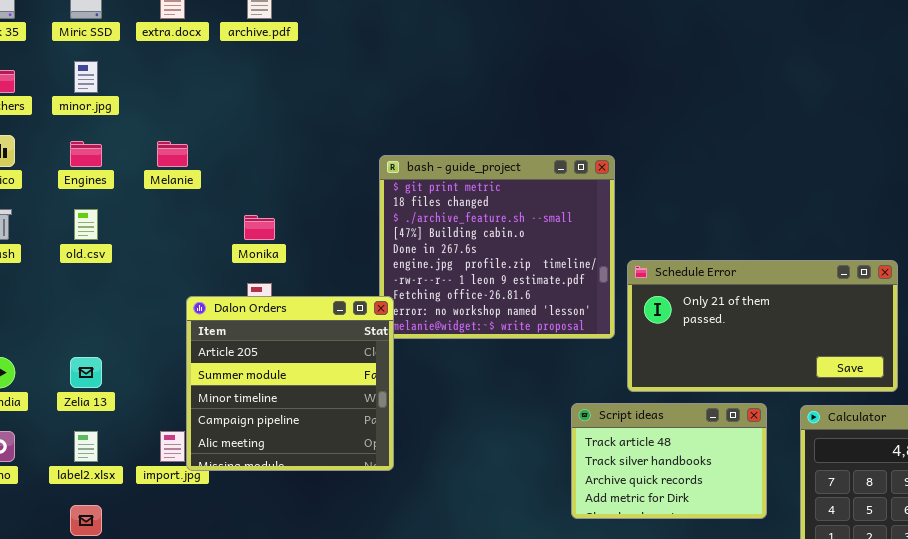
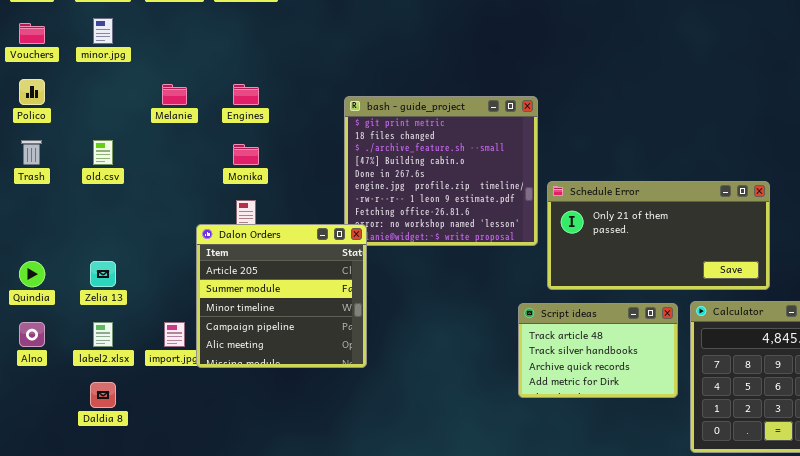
Engines: [70,141,102,167] -> [233,84,259,105], moved
Dalon Orders: [186,296,394,471] -> [196,224,367,368], moved
Script ideas: [571,403,767,519] -> [518,303,678,398], moved

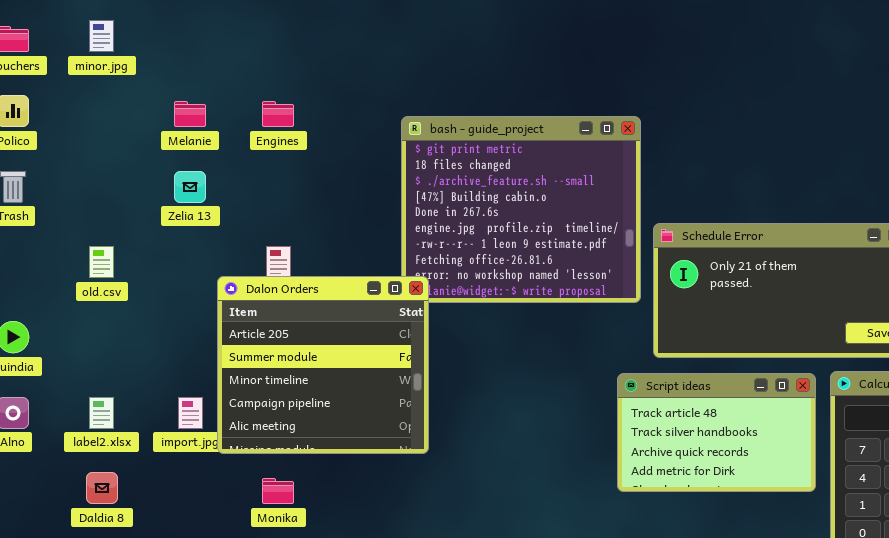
old.csv: [93,140,113,165] -> [89,246,114,278], moved
Monika: [233,144,259,165] -> [262,478,294,504], moved
Zelia 13: [90,261,116,287] -> [174,171,206,203], moved

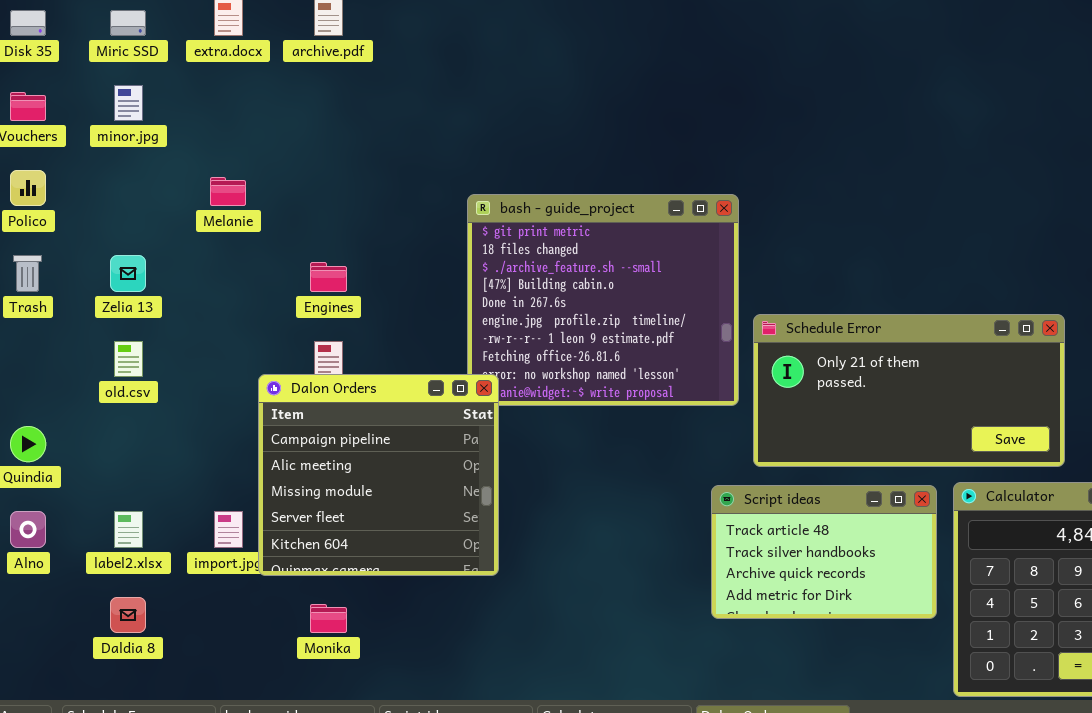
Engines: [262,101,294,127] -> [310,262,347,292], moved
Zelia 13: [174,171,206,203] -> [110,255,146,292], moved
Dalon Orders: [217,276,429,454] -> [258,374,499,576], scrolled down 3 rows

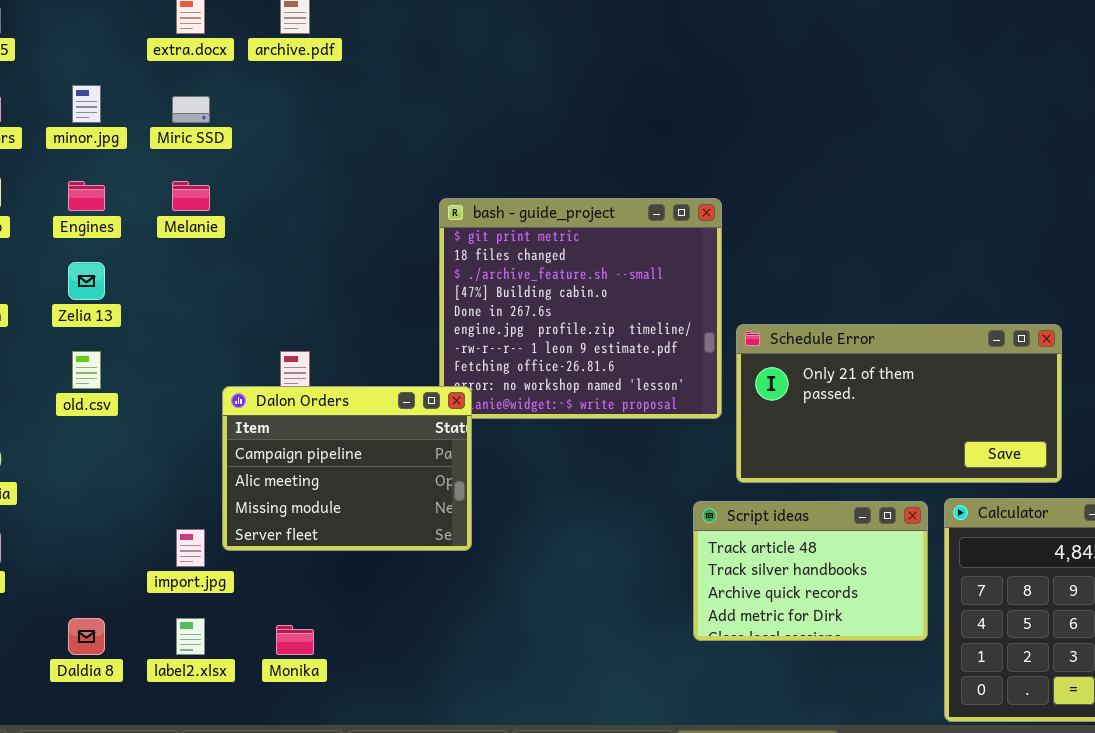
Miric SSD: [110,10,146,36] -> [172,96,210,123], moved
Engines: [310,262,347,292] -> [68,181,105,211], moved
Dalon Orders: [258,374,499,576] -> [222,386,472,551], resized
label2.xlsx: [114,511,143,548] -> [176,618,205,655], moved

